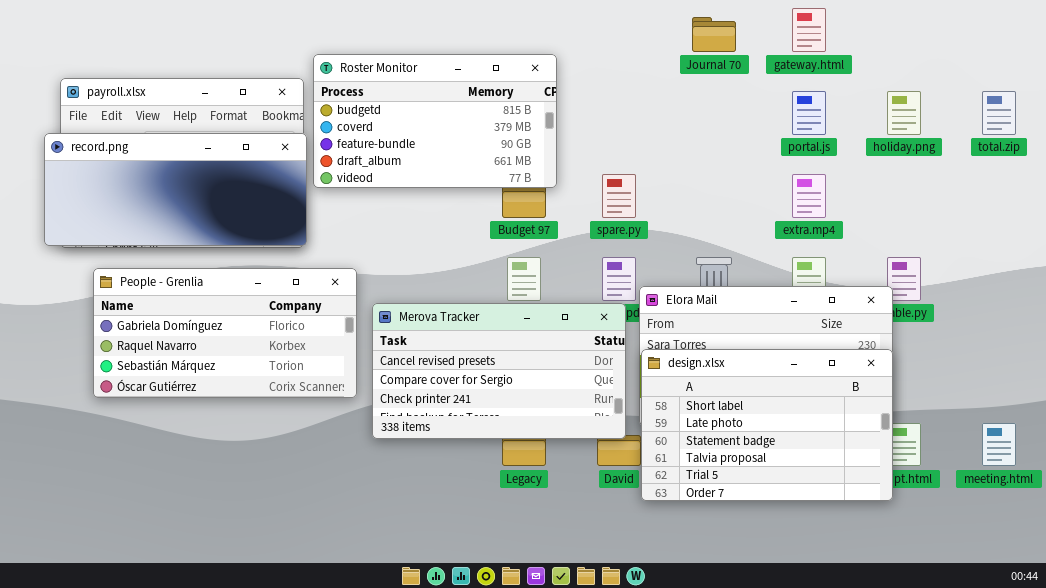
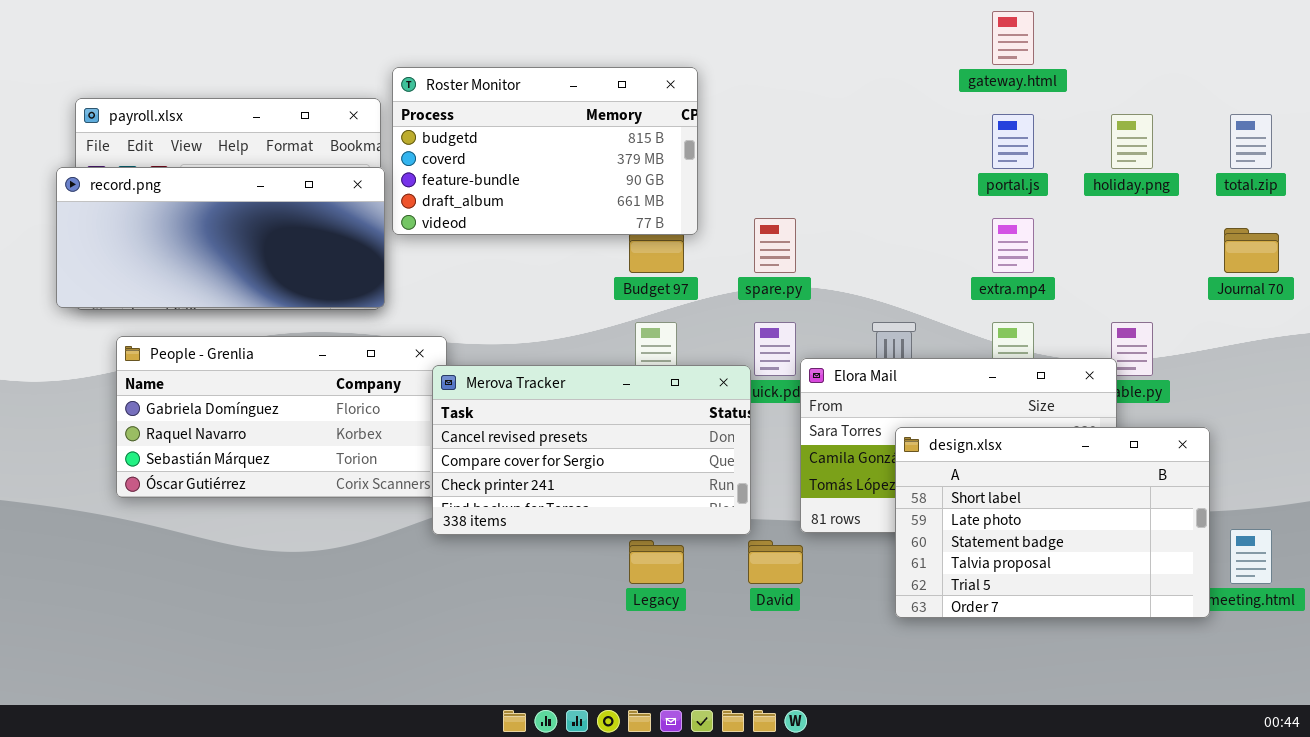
Journal 70: [692,17,736,52] -> [1224,228,1279,273], moved
Merova Tracker: [372,303,626,439] -> [432,365,751,535], moved
design.xlsx: [641,349,893,501] -> [895,427,1210,618], moved

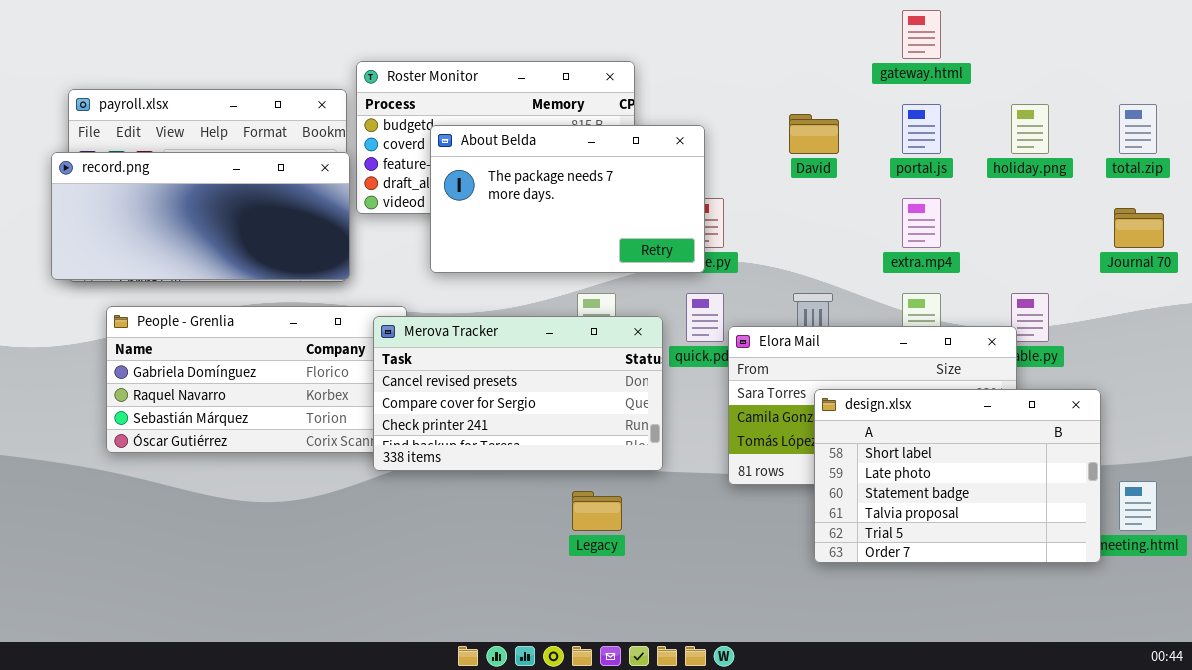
About Belda: none -> [430,125,705,273], opened
Merova Tracker: [432,365,751,535] -> [373,316,663,471], moved
David: [748,540,803,584] -> [789,114,839,154], moved

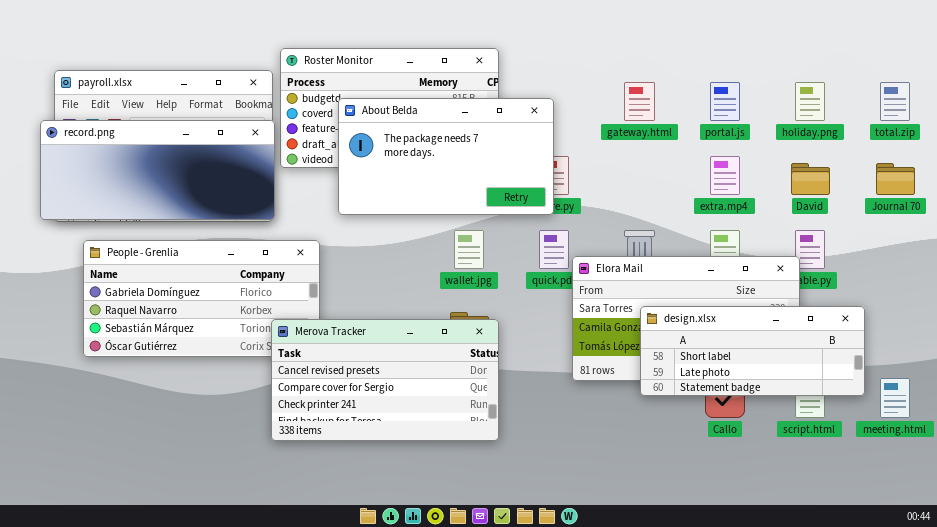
gateway.html: [902,10,941,59] -> [624,82,655,121], moved
David: [789,114,839,154] -> [791,163,830,195], moved
Merova Tracker: [373,316,663,471] -> [271,319,499,441], moved
design.xlsx: [814,389,1101,563] -> [640,306,865,396], resized

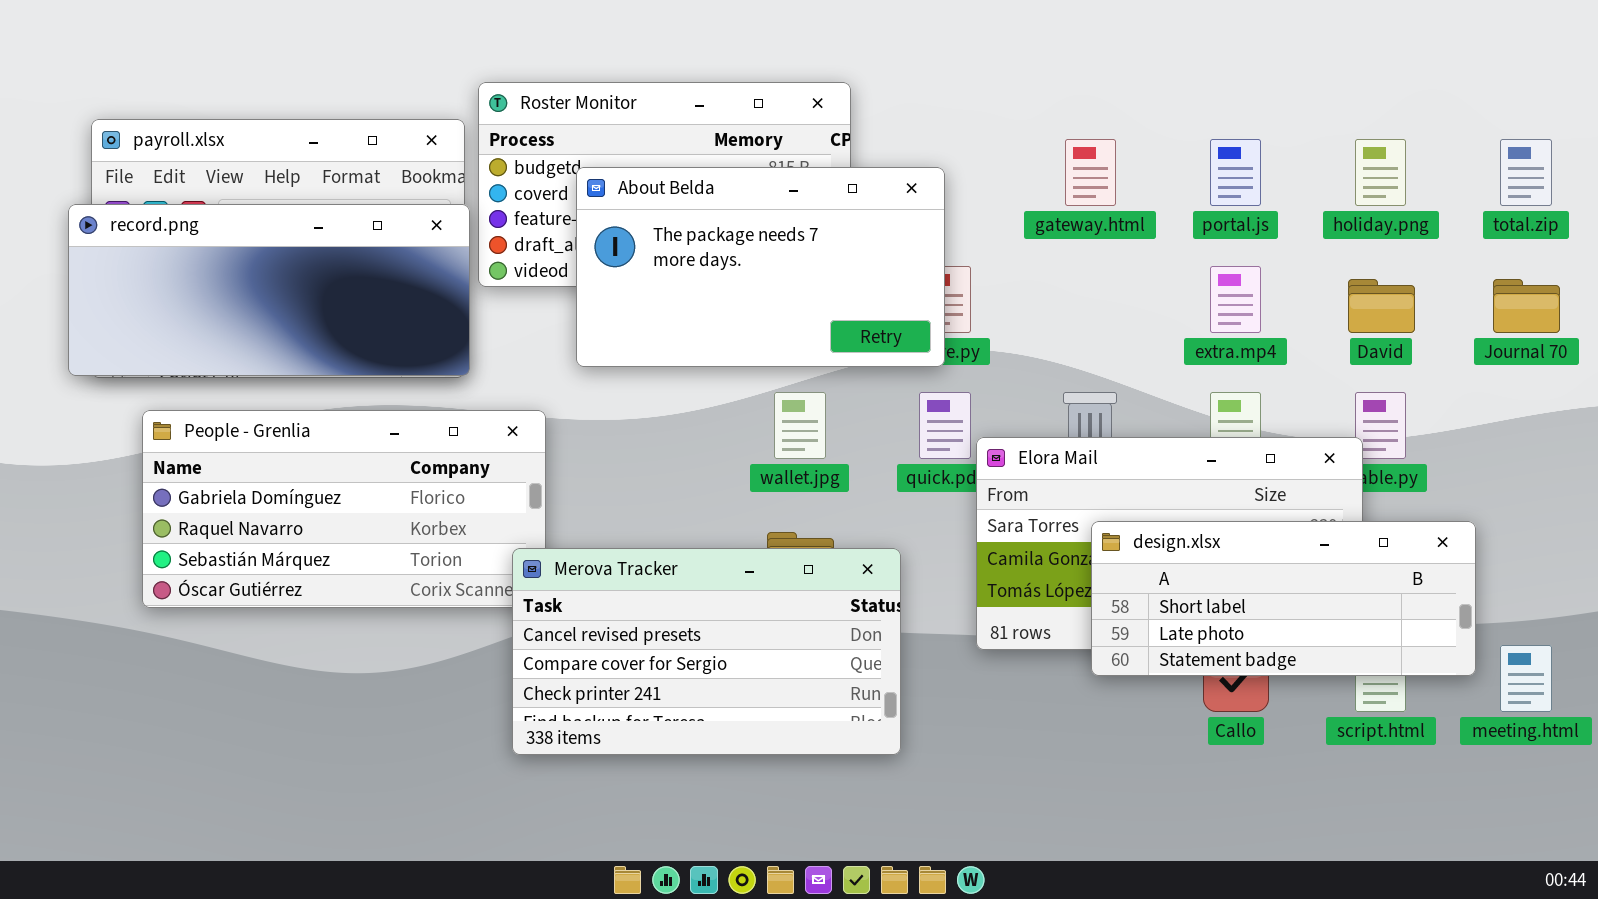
Merova Tracker: [271,319,499,441] -> [512,548,901,755], moved

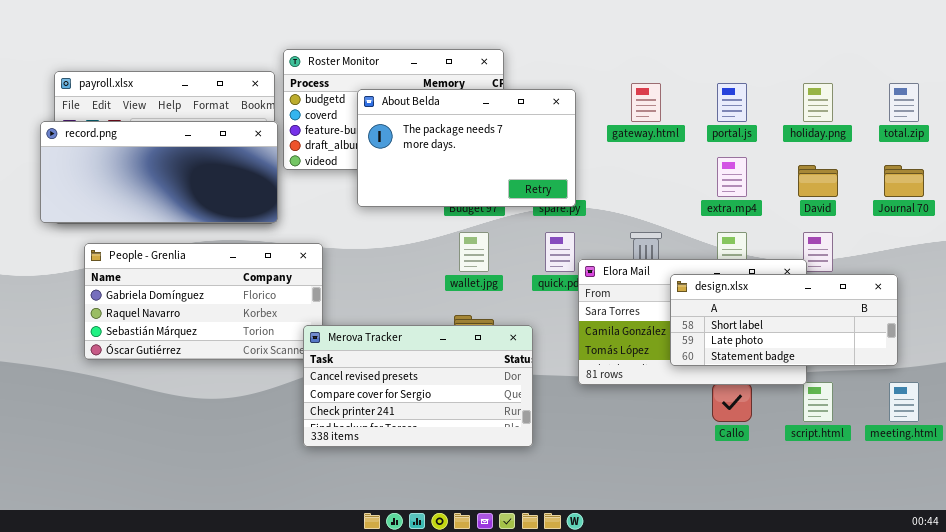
About Belda: [576,167,945,367] -> [357,89,576,207], moved
design.xlsx: [1091,521,1476,676] -> [670,274,898,366], moved

